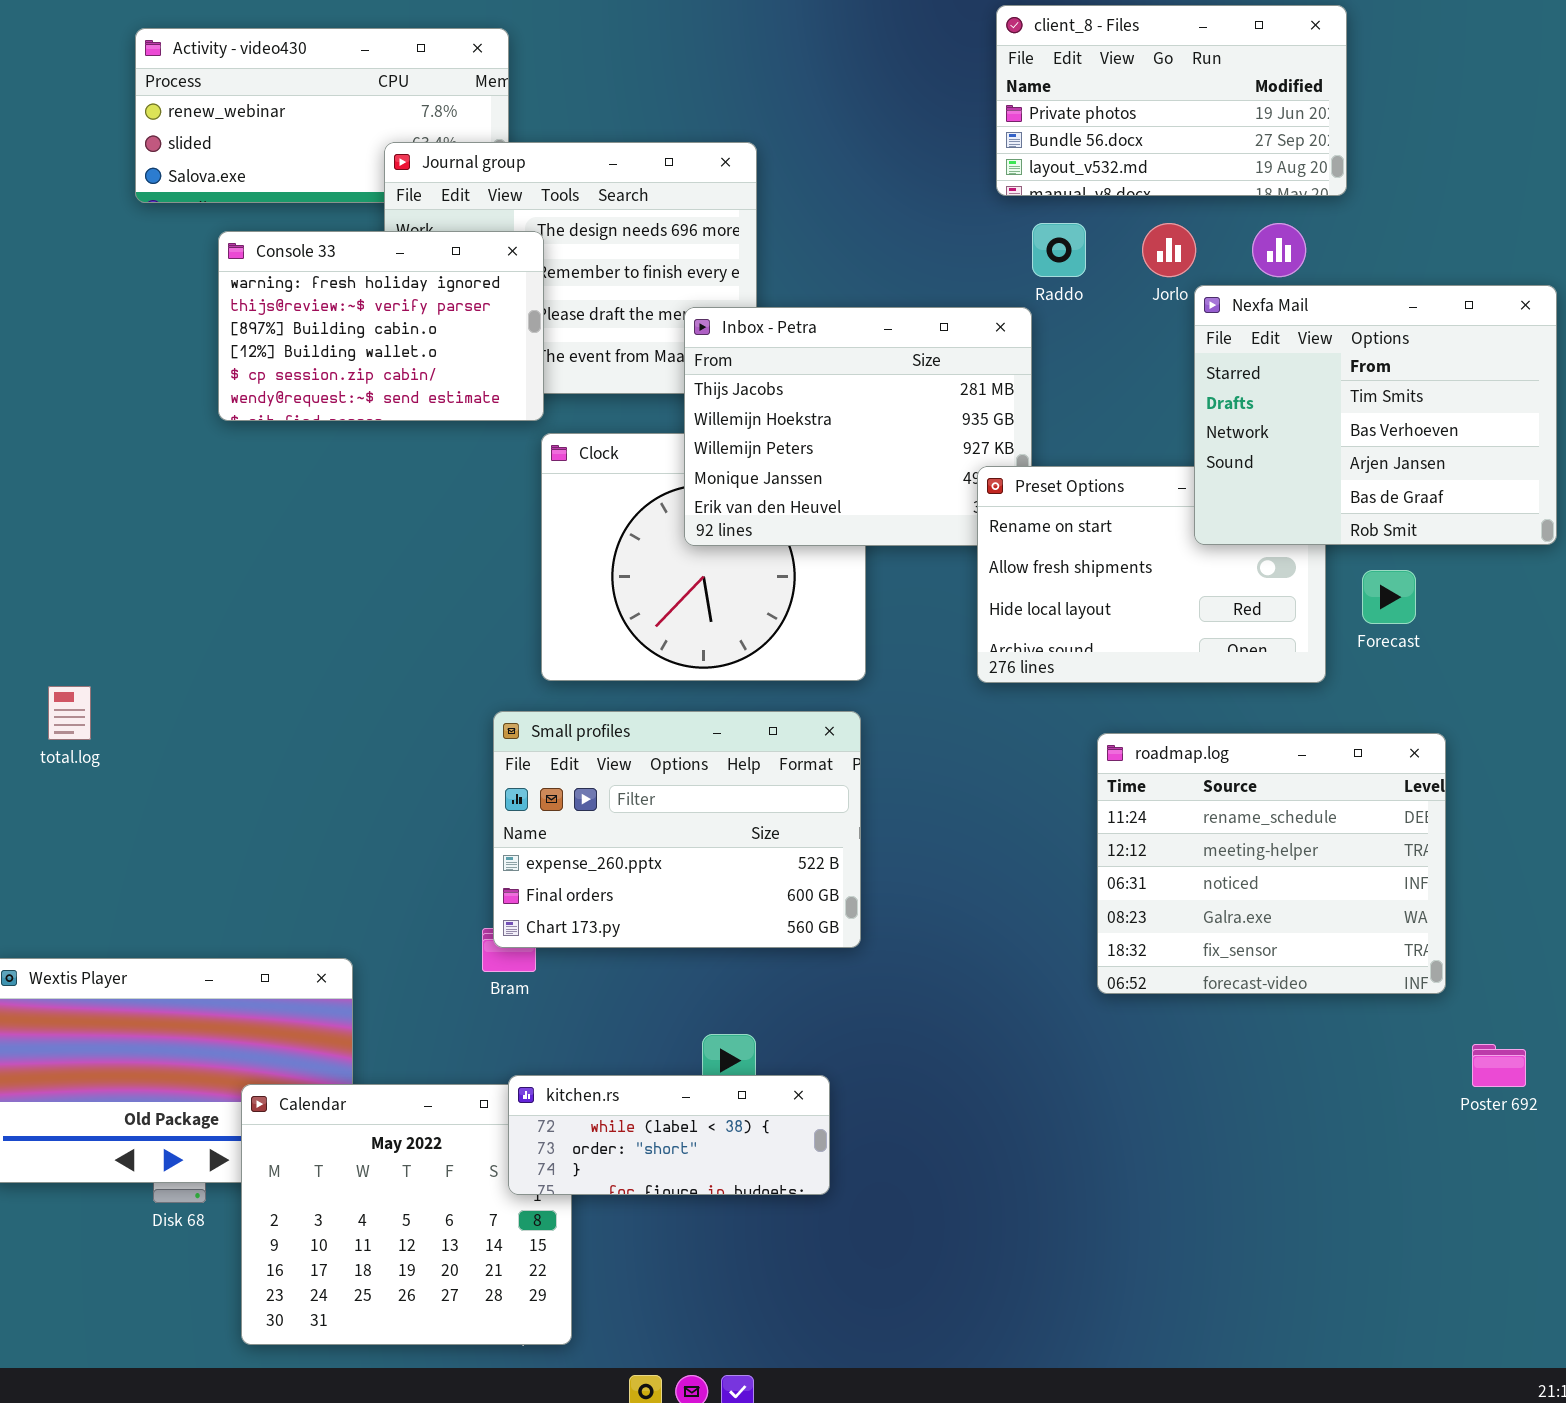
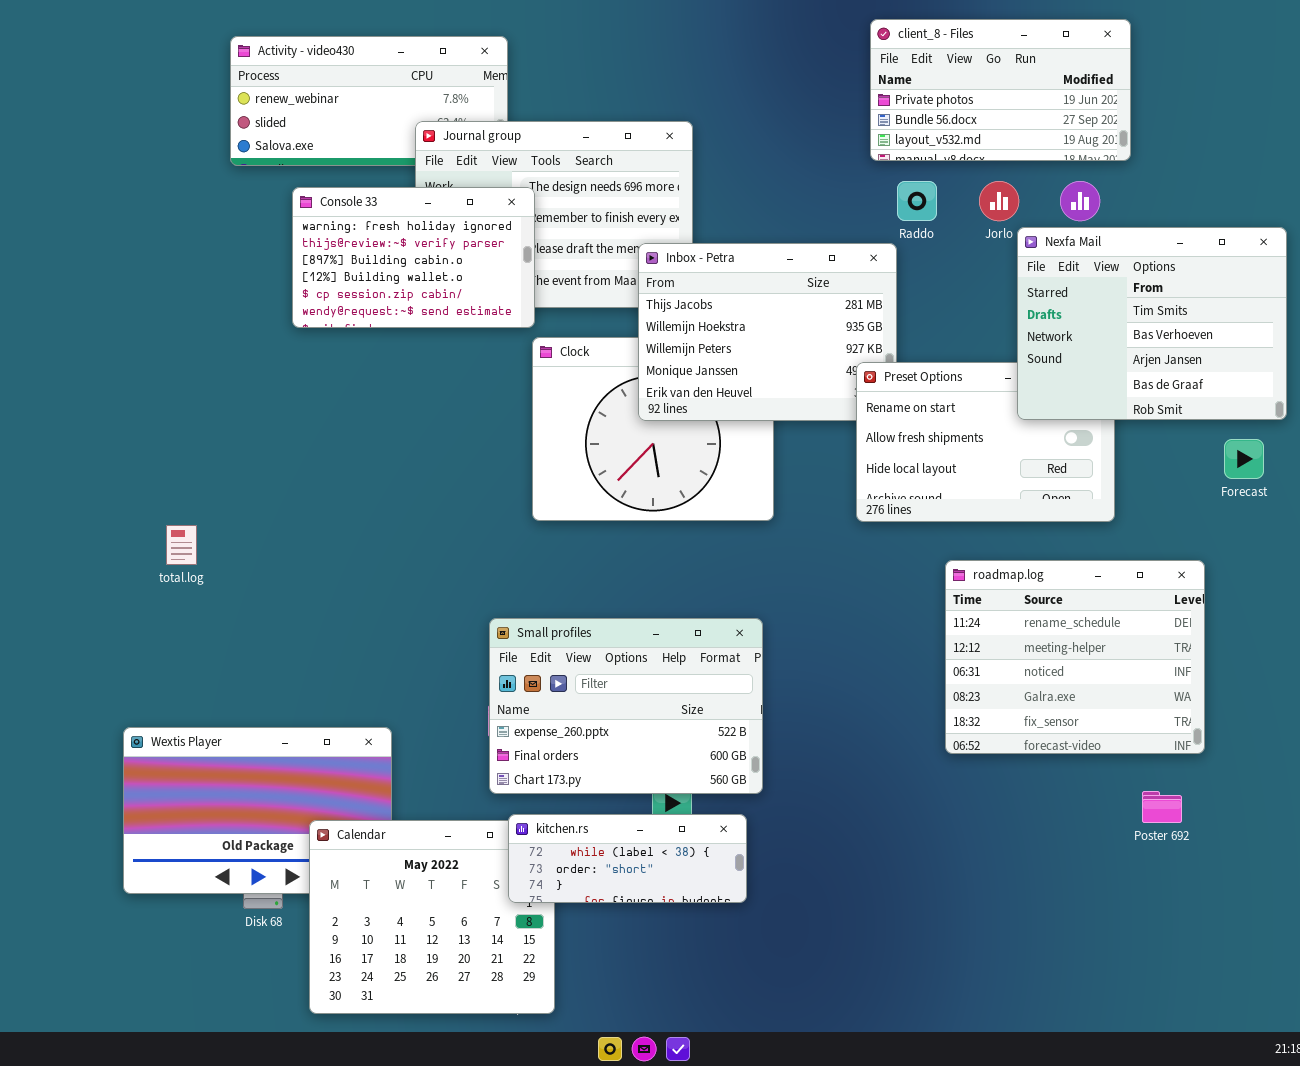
Forecast: [1362,570,1416,624] -> [1224,439,1264,479], moved
Small profiles: [493,711,861,948] -> [489,618,763,794], moved
Poster 692: [1472,1044,1526,1087] -> [1142,791,1182,823], moved

